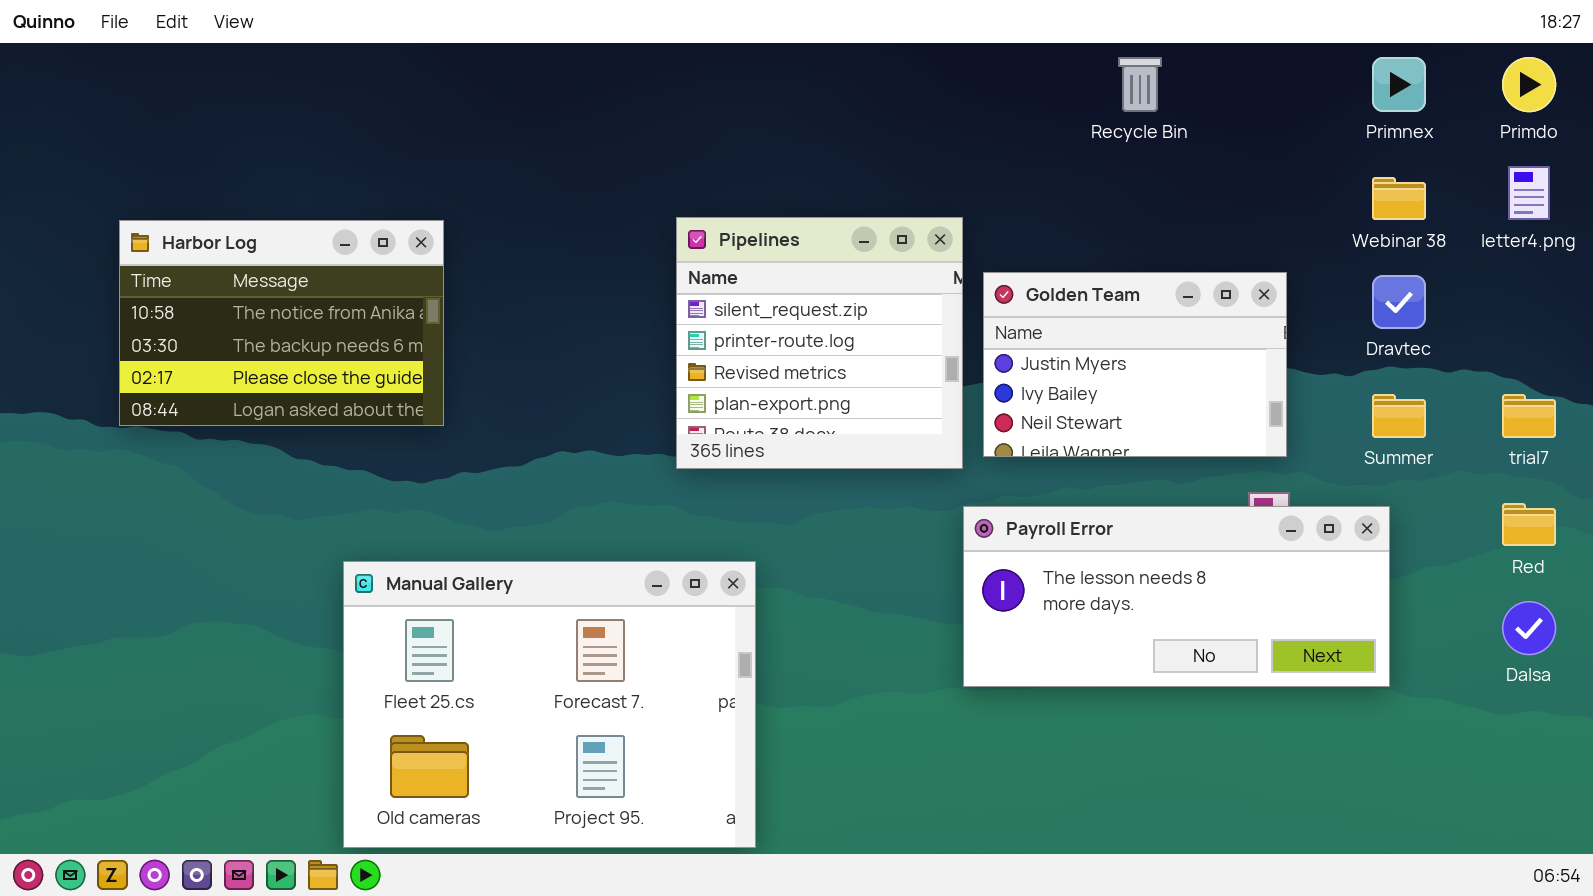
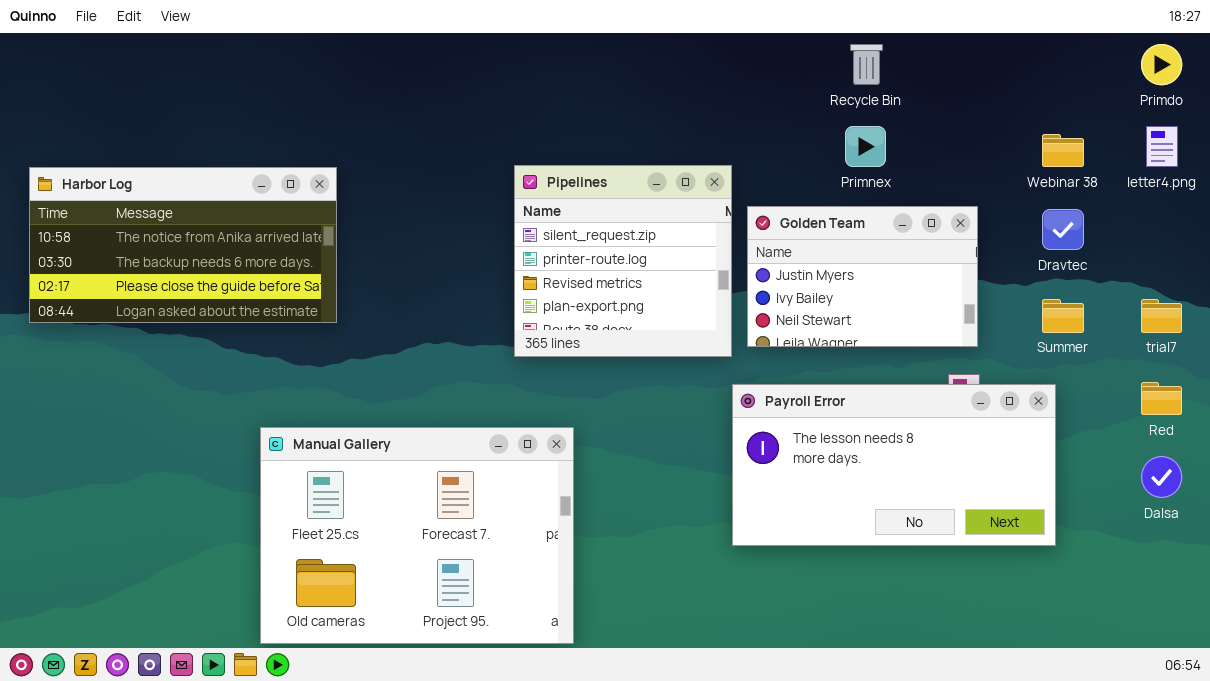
Primnex: [1372,57,1426,112] -> [845,126,886,167], moved
Harbor Log: [119,220,444,426] -> [29,167,337,323], resized
Payroll Error: [963,506,1390,687] -> [732,384,1056,546], resized

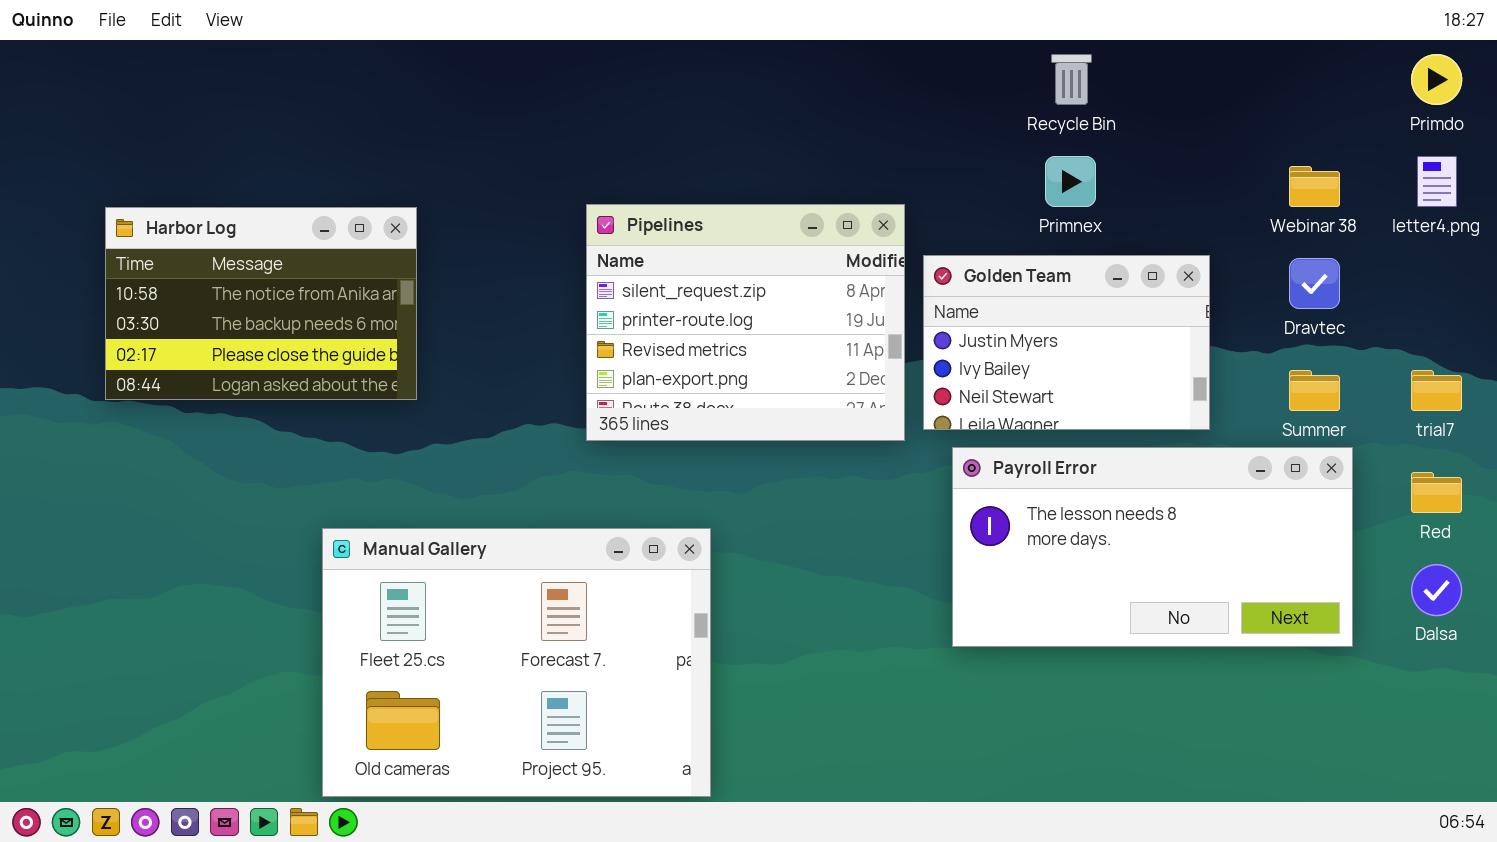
Pipelines: [514,165,732,357] -> [586,204,905,441], resized
Harbor Log: [29,167,337,323] -> [105,207,417,400], resized
Payroll Error: [732,384,1056,546] -> [952,447,1353,647], moved

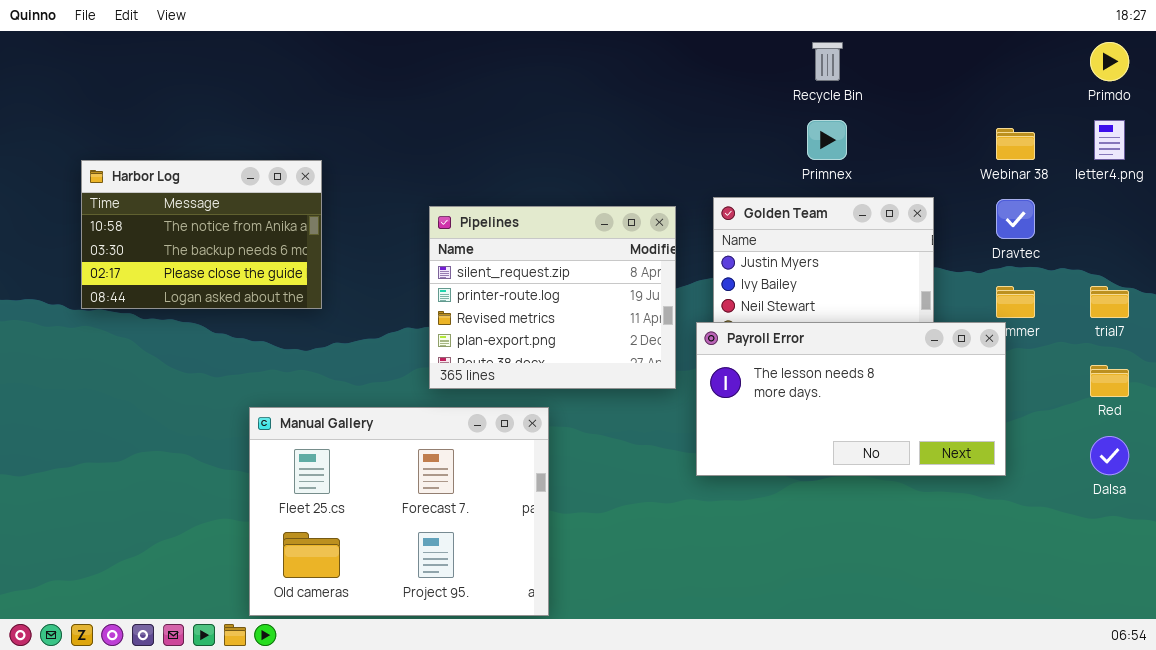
Pipelines: [586,204,905,441] -> [429,206,676,389], moved
Payroll Error: [952,447,1353,647] -> [696,322,1006,476], moved

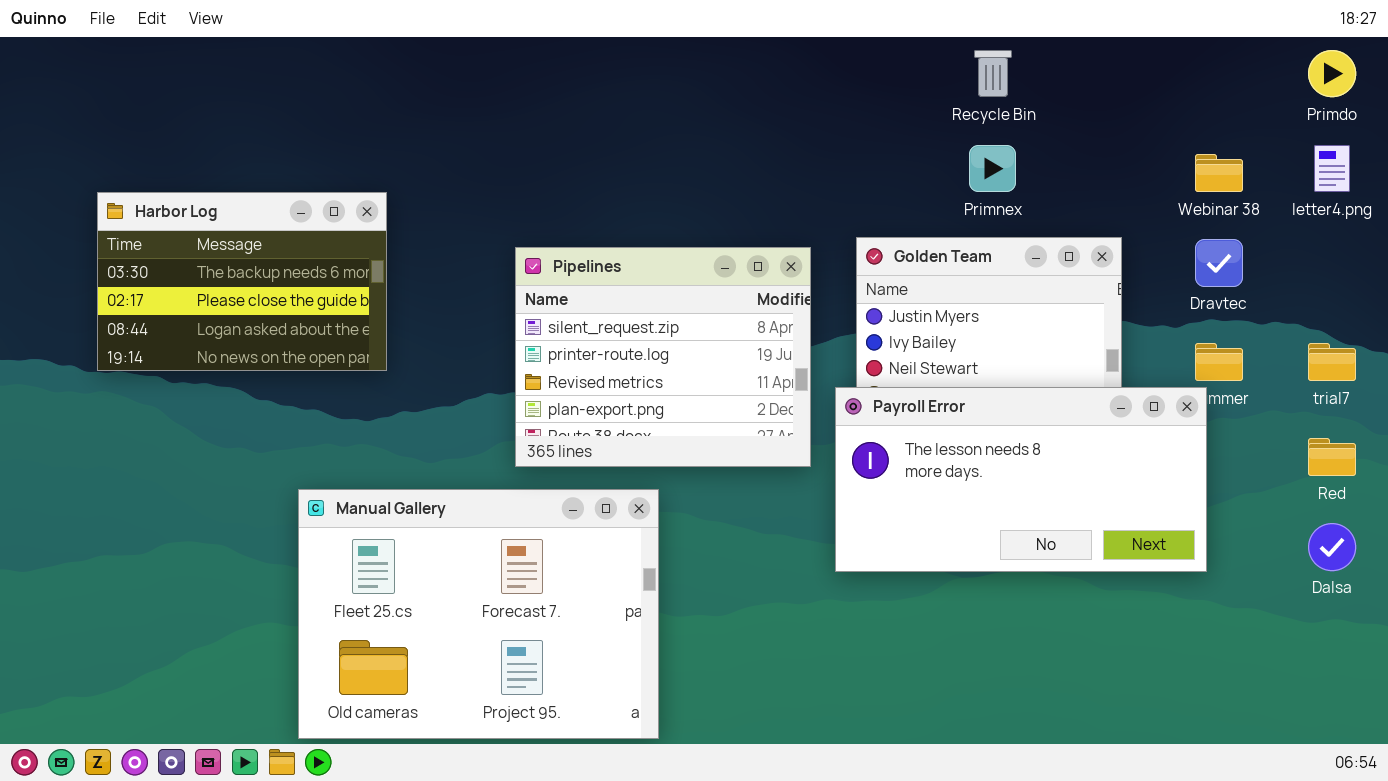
Harbor Log: [81,160,322,309] -> [97,192,387,371], scrolled down 1 row

